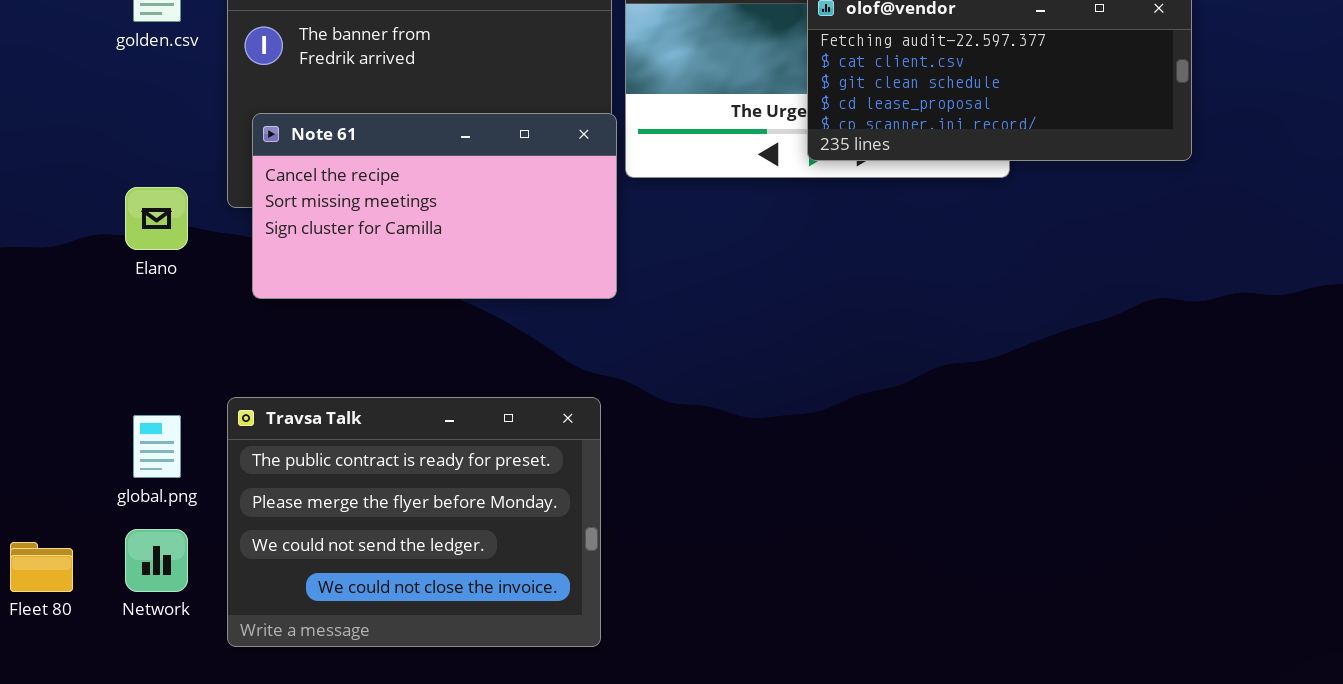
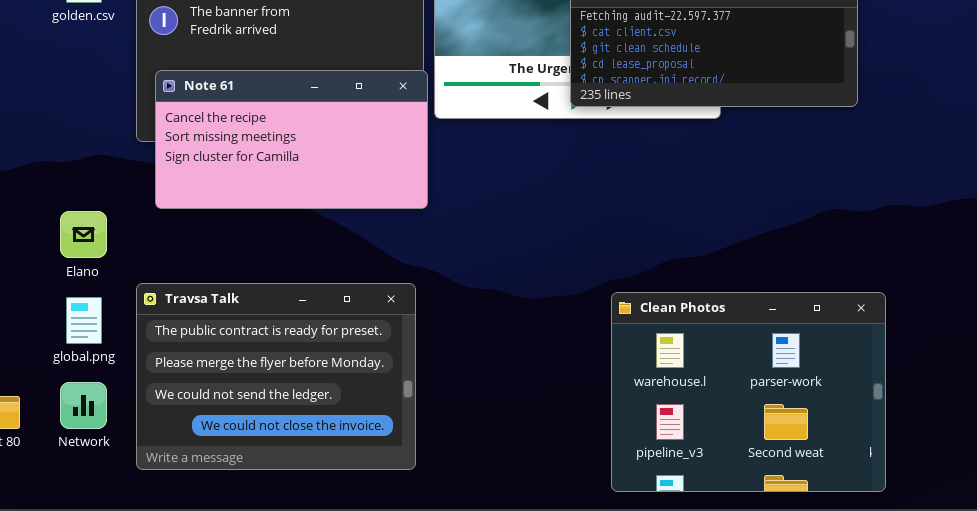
Elano: [125,187,188,250] -> [60,211,107,258], moved
Clean Photos: none -> [611,292,886,492], opened

